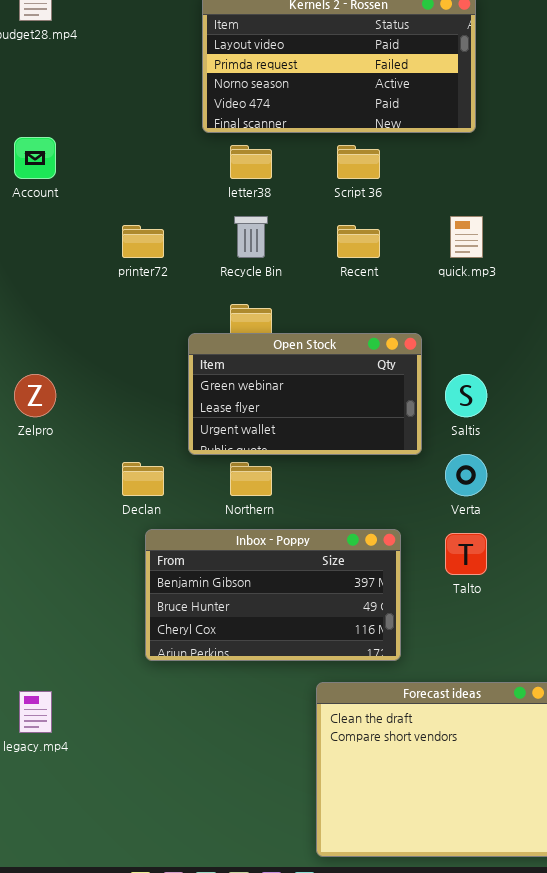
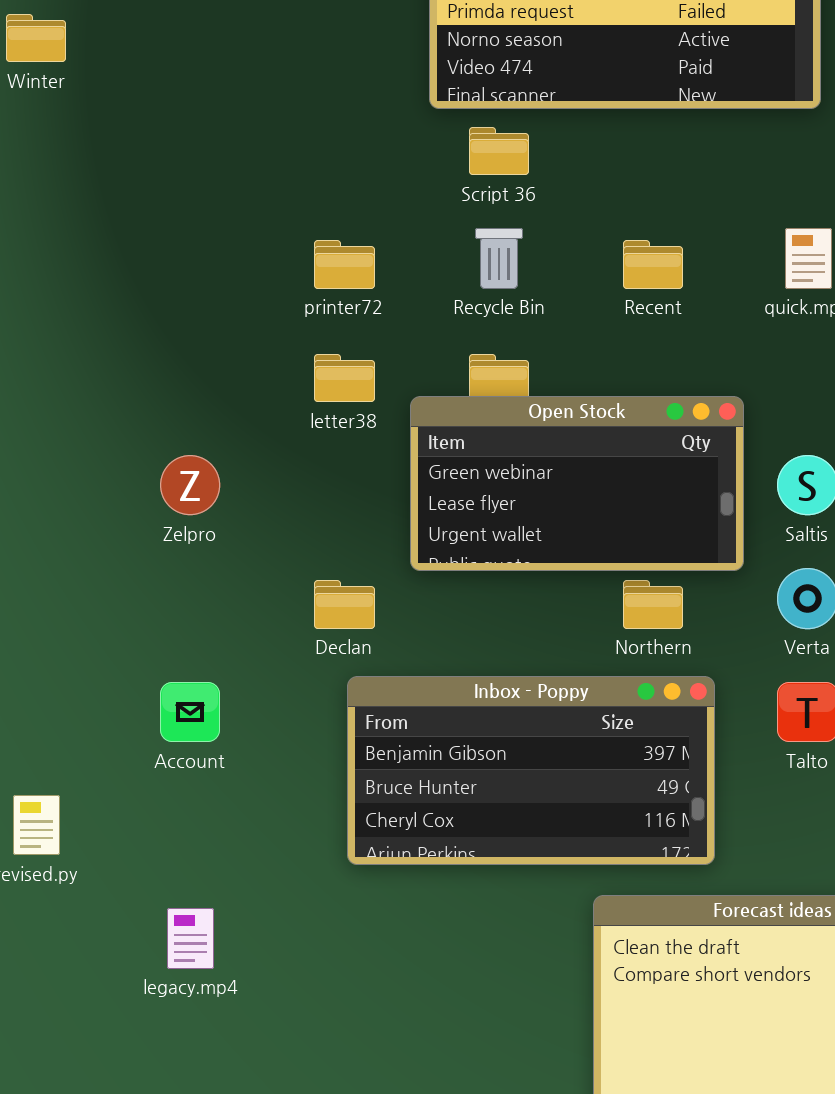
Account: [14,137,56,179] -> [160,682,220,742], moved
letter38: [230,145,272,179] -> [314,354,375,402], moved
Script 36: [337,145,380,179] -> [469,127,529,175], moved
Northern: [230,462,272,496] -> [623,580,683,629], moved

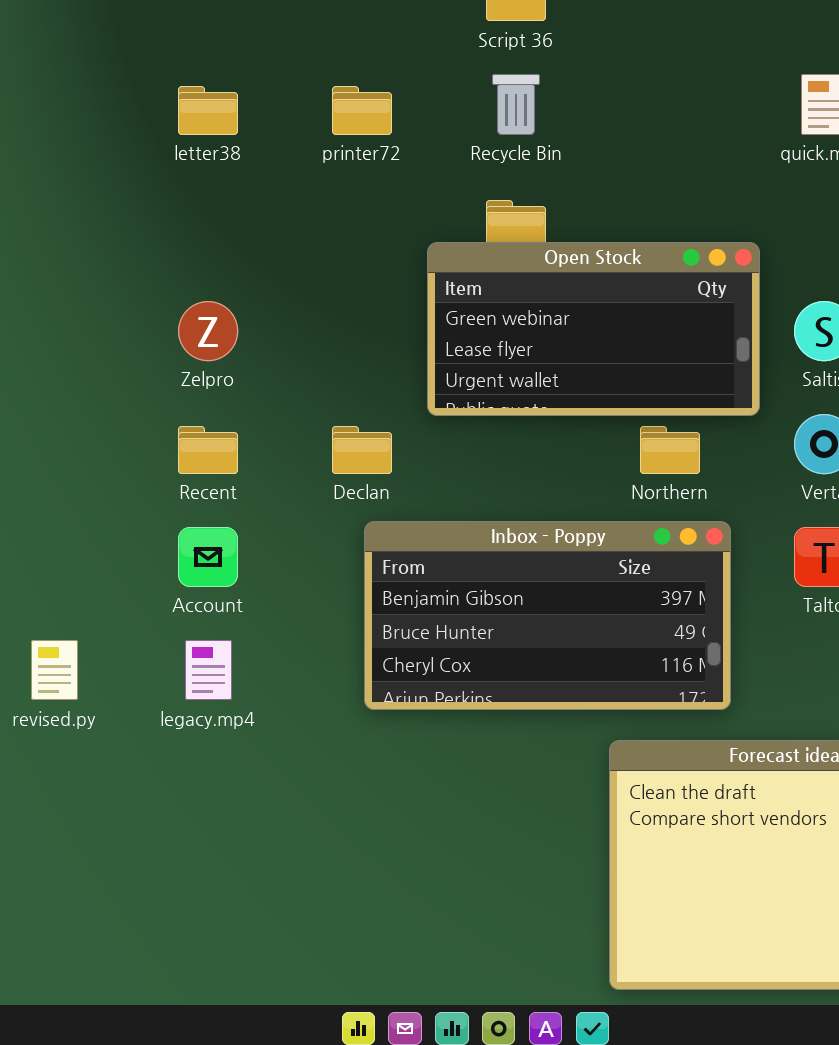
Recent: [623,240,683,289] -> [178,426,238,474], moved
letter38: [314,354,375,402] -> [178,86,238,135], moved
legacy.mp4: [167,908,214,969] -> [185,640,232,700], moved

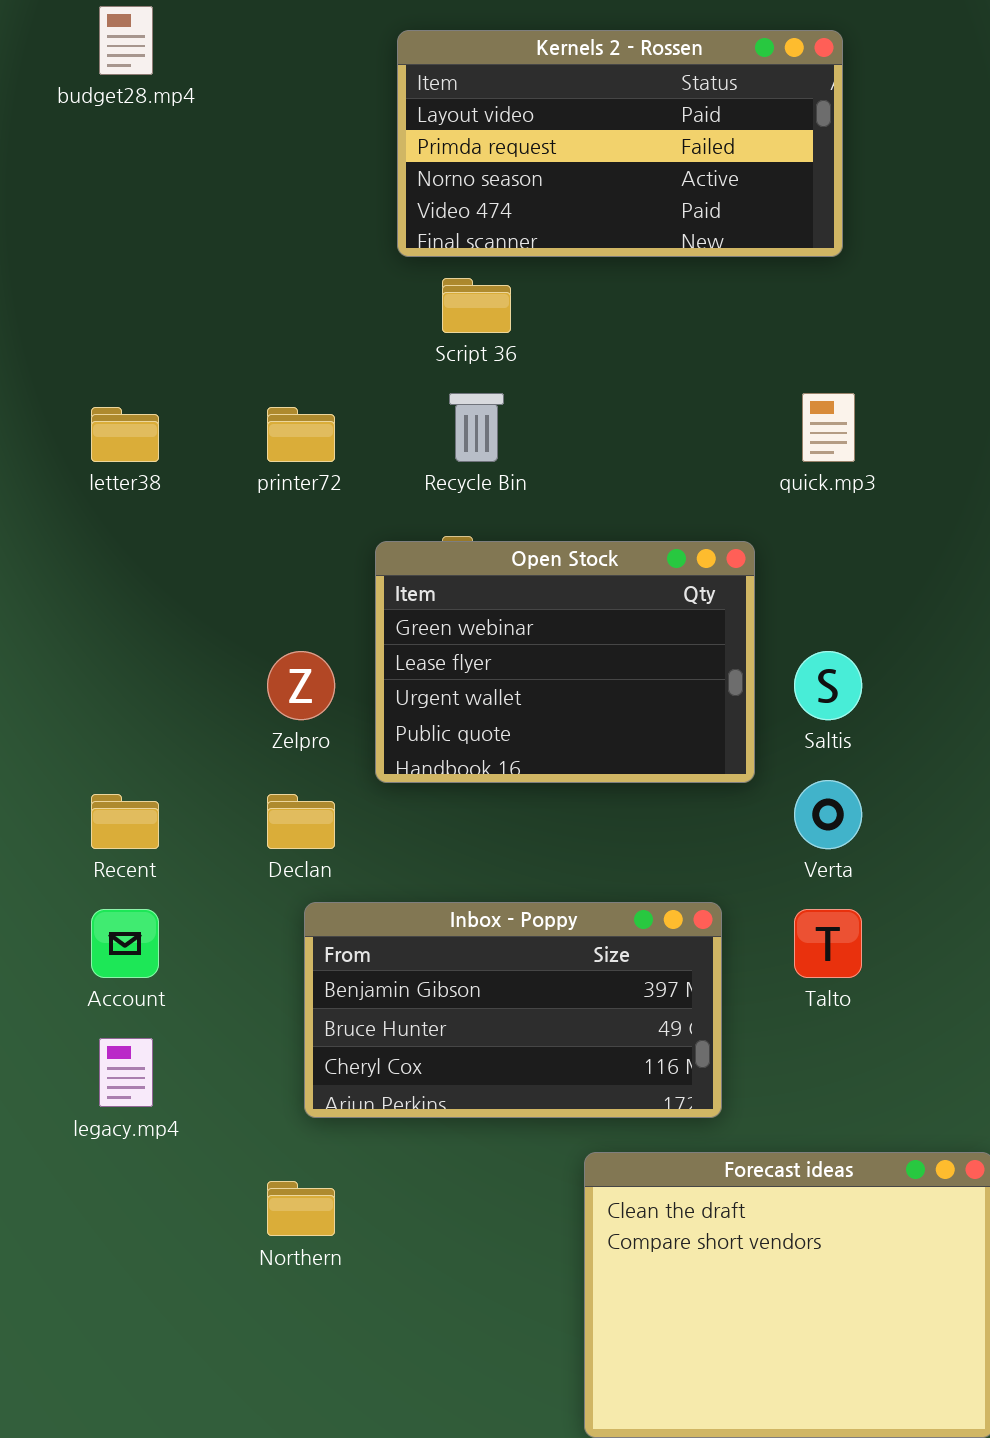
Open Stock: [427,242,760,416] -> [375,541,755,783], resized
Zelpro: [178,301,238,361] -> [267,651,335,720], moved
Northern: [640,426,700,474] -> [267,1181,335,1236], moved

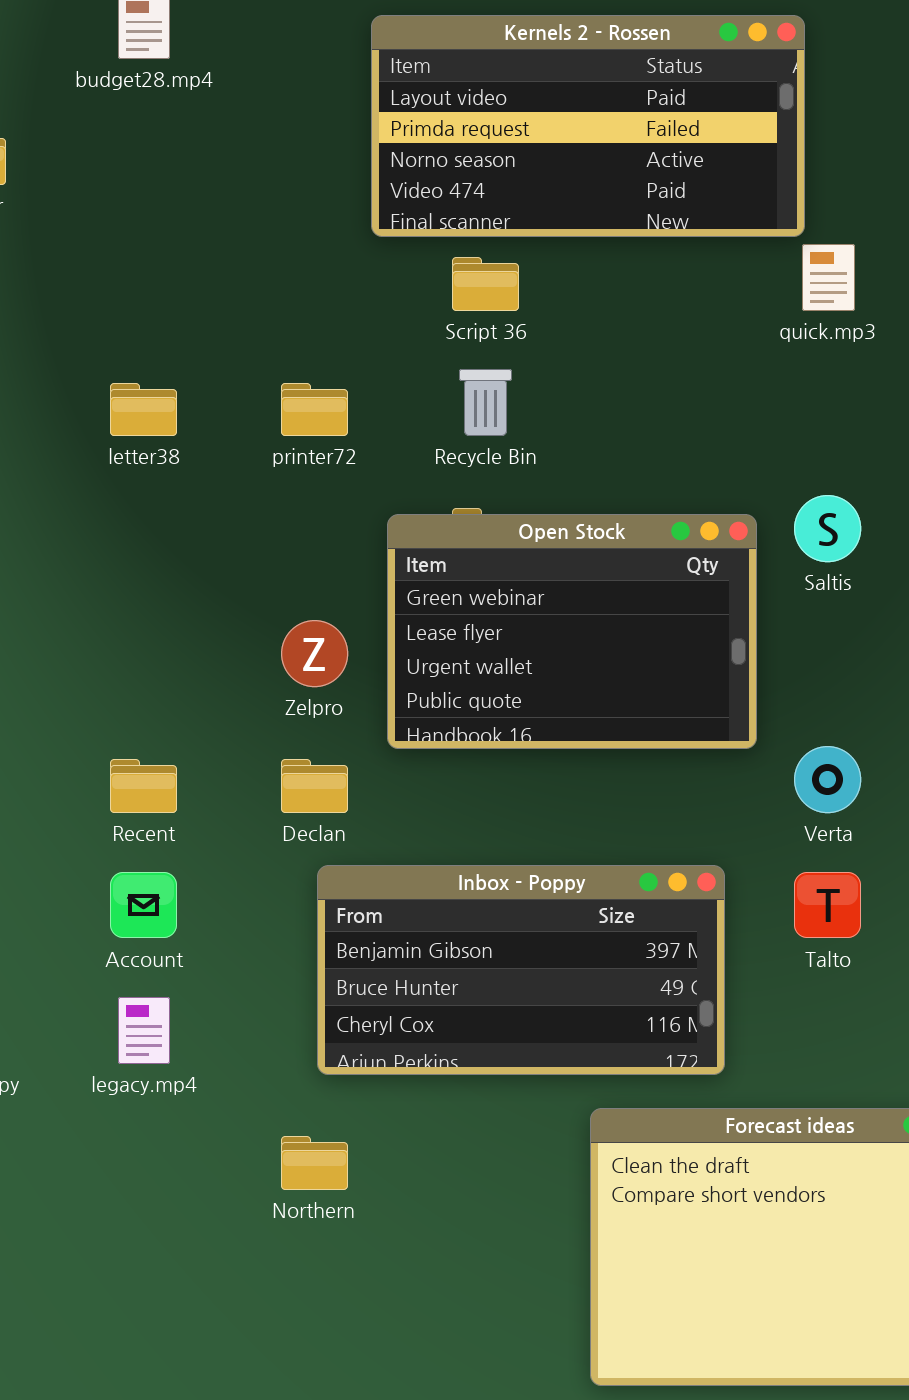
Kernels 2 - Rossen: [397,30,843,257] -> [371,15,805,237], moved
quick.mp3: [802,393,855,462] -> [802,244,855,311], moved
Saltis: [794,651,862,720] -> [794,495,861,562], moved

